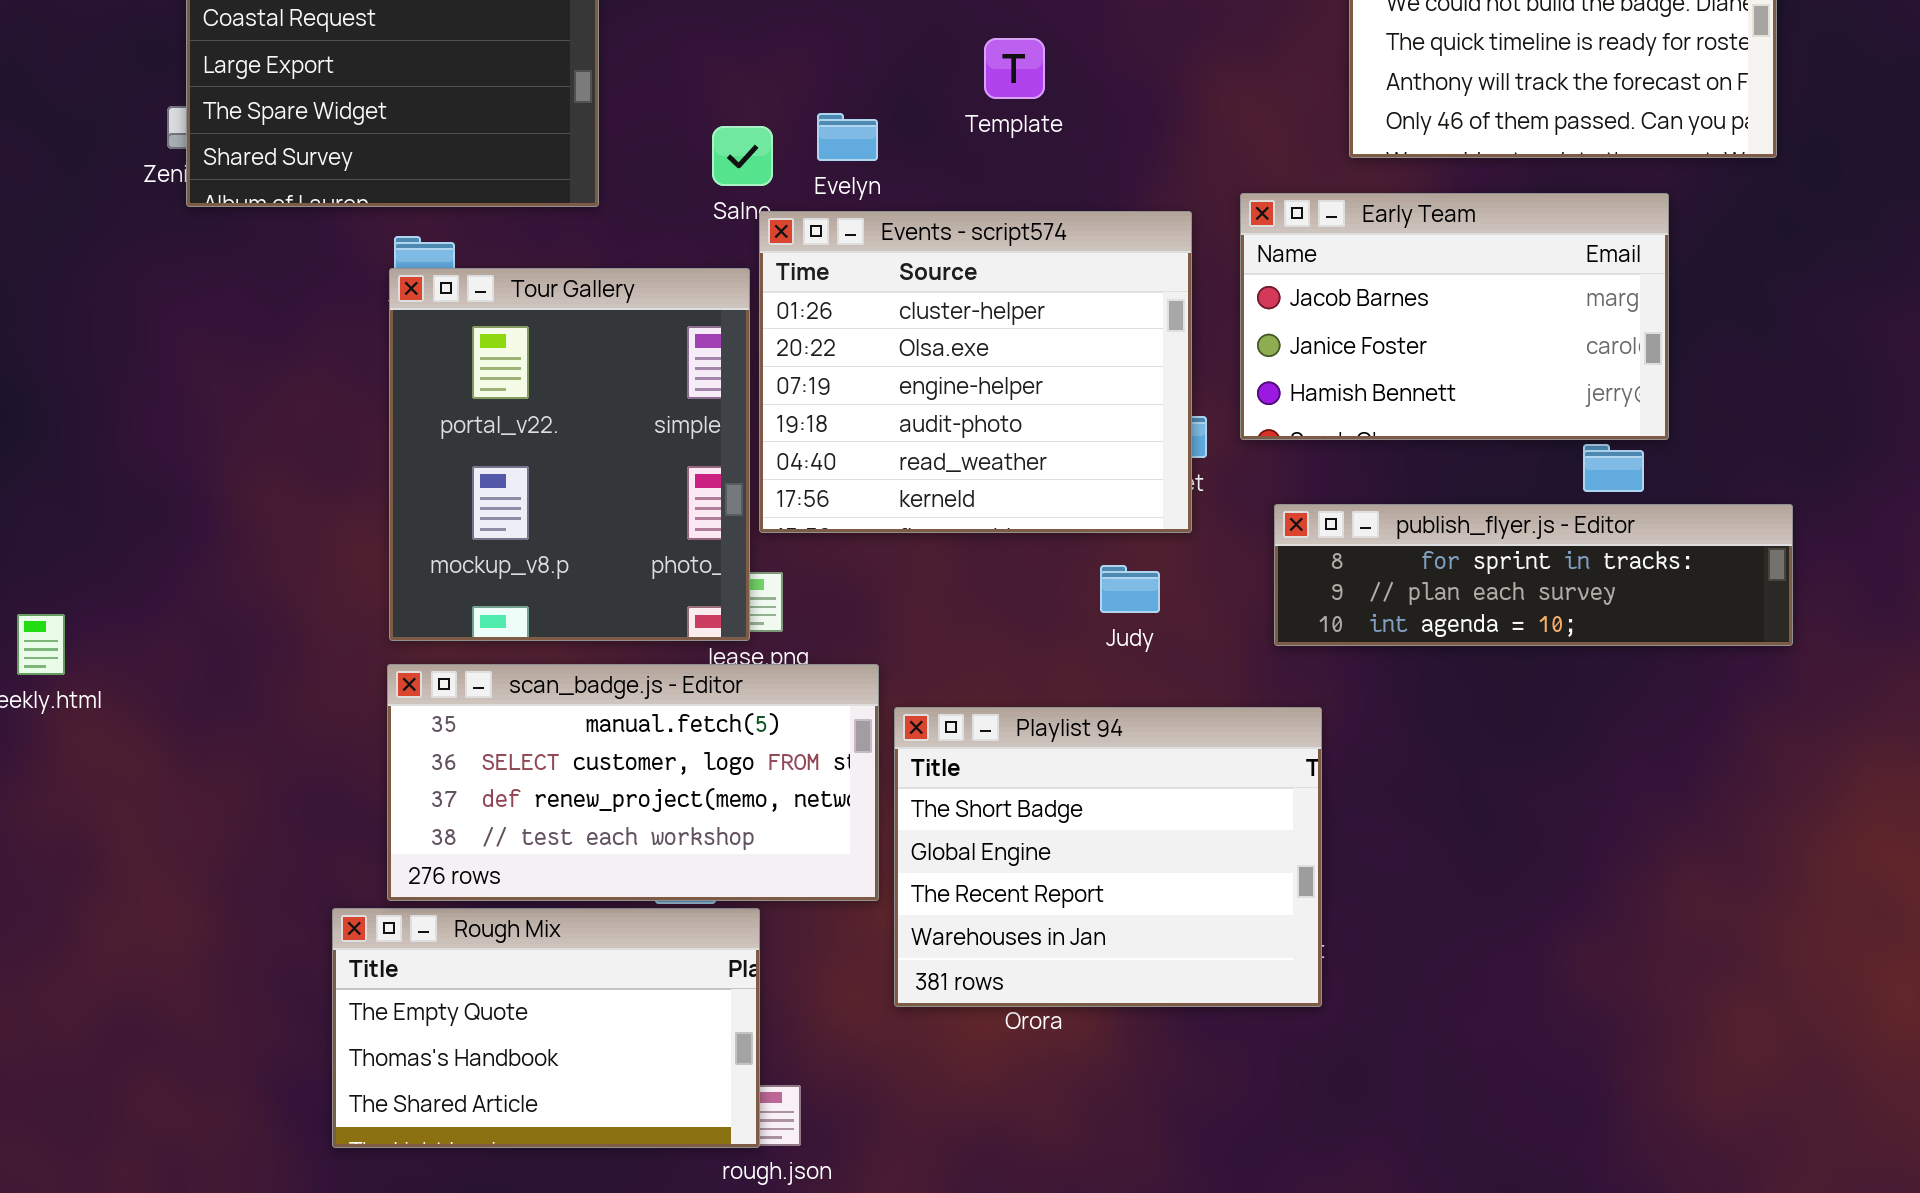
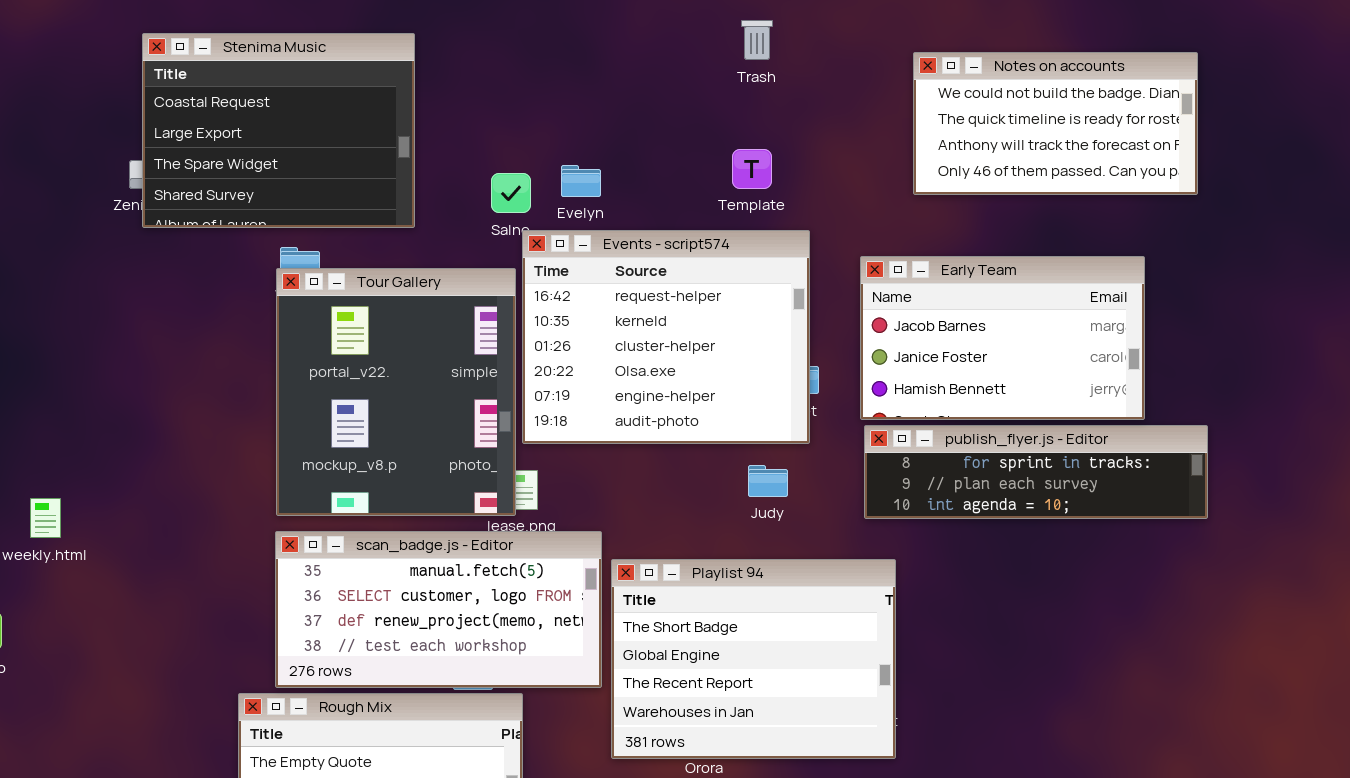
Template: [984,38,1045,99] -> [732,149,772,189], moved
Early Team: [1240,193,1669,440] -> [860,256,1145,420], moved
Events - script574: [759,211,1192,533] -> [522,230,810,444], scrolled up 2 rows

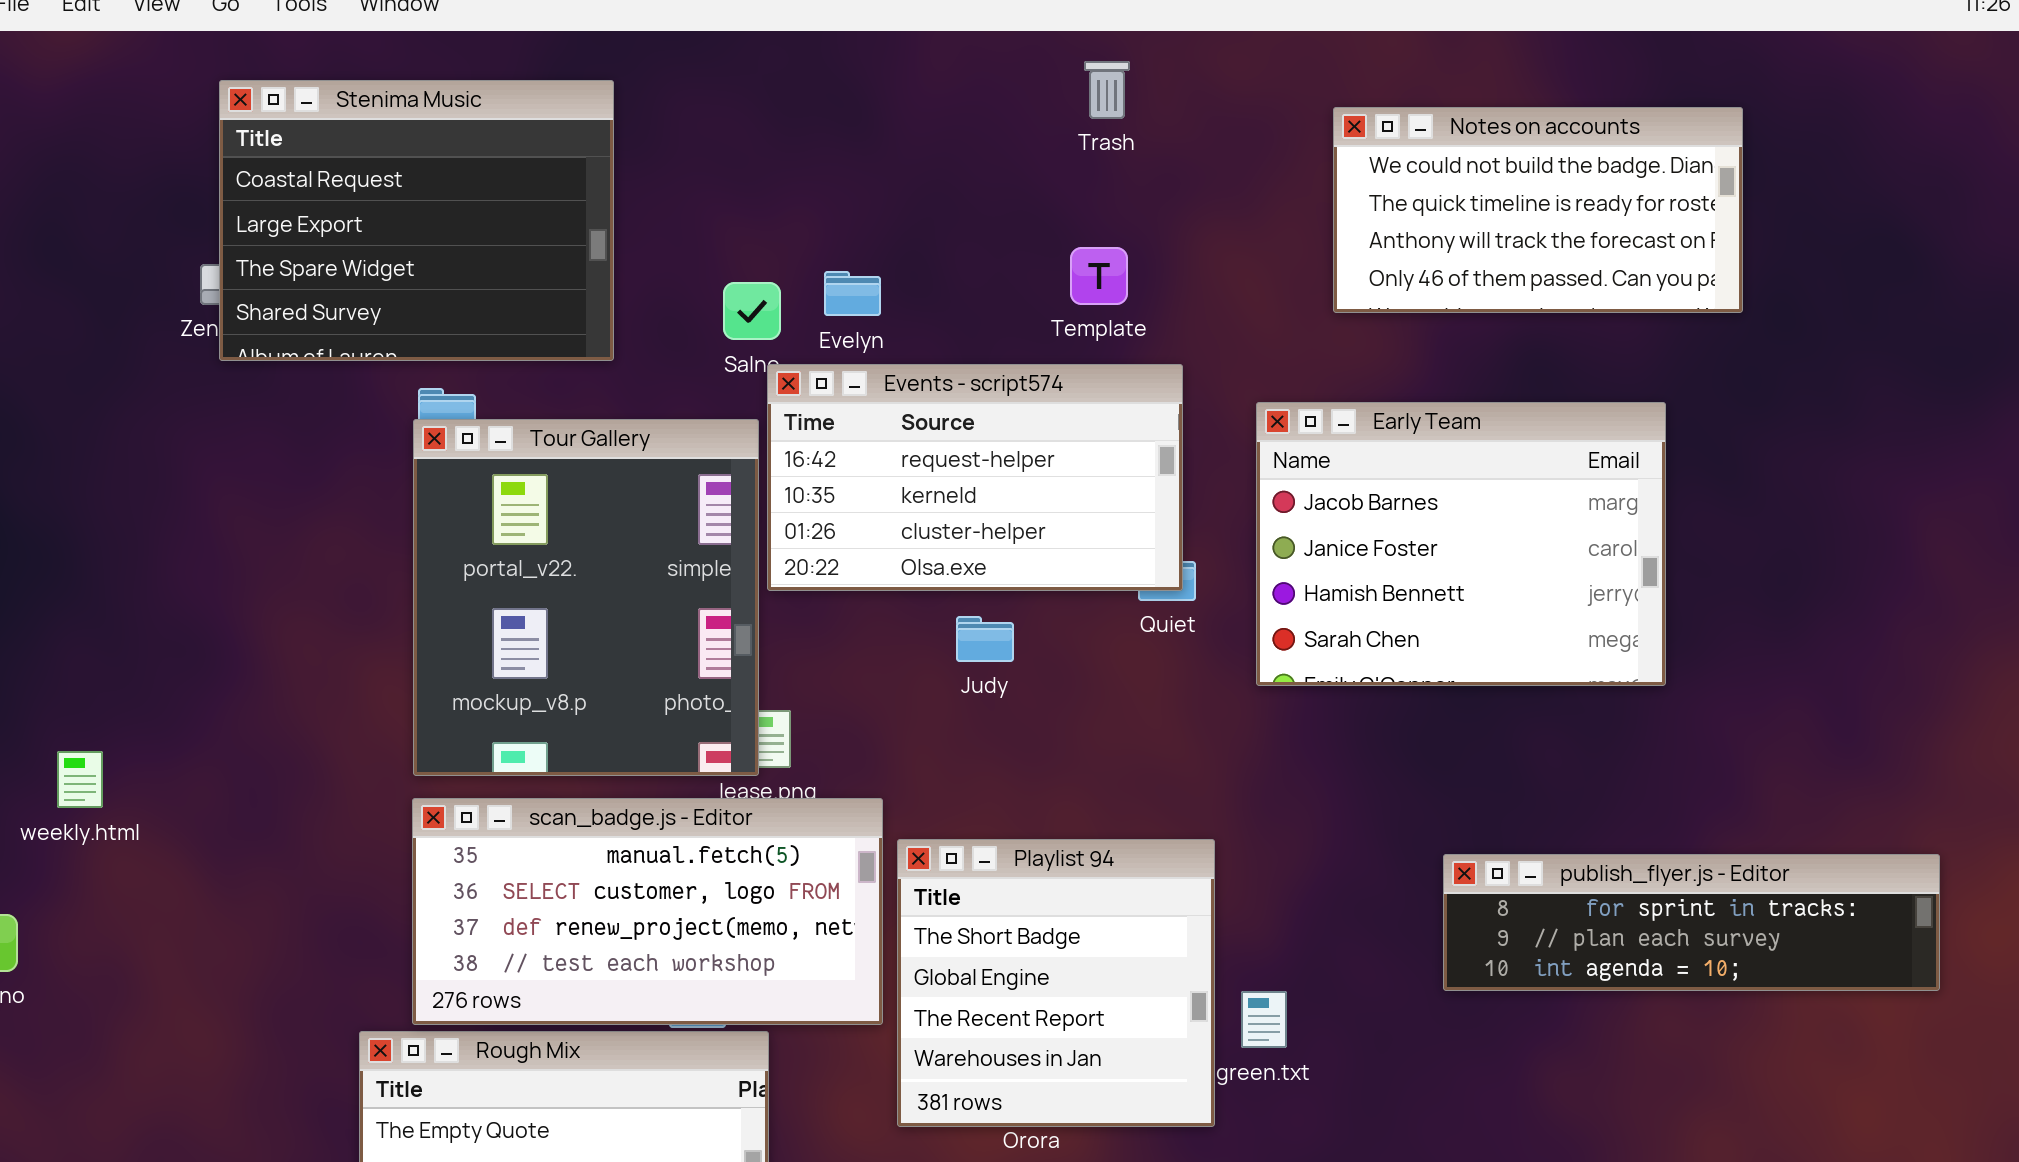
Events - script574: [522,230,810,444] -> [767,364,1183,591], resized
Early Team: [860,256,1145,420] -> [1256,402,1666,686], resized
publish_flyer.js - Editor: [864,425,1208,519] -> [1443,854,1940,991], moved
Judy: [748,465,788,497] -> [956,616,1014,662], moved
Playlist 94: [611,559,896,759] -> [897,839,1215,1127], resized

